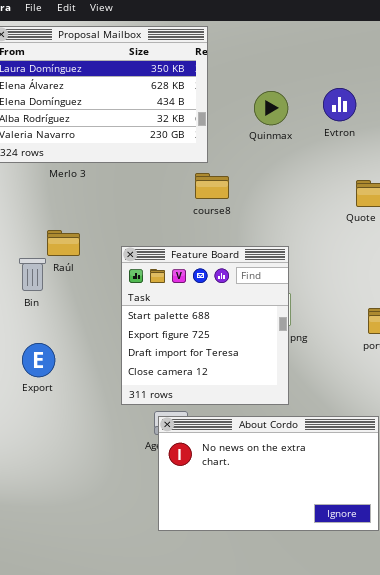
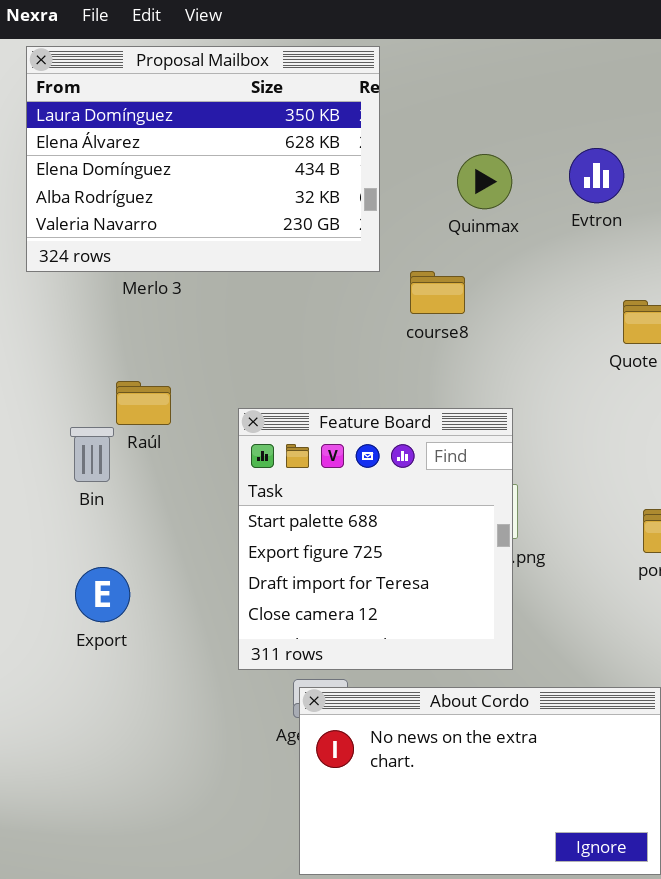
course8: [195,173,229,199] -> [410,271,465,314], moved

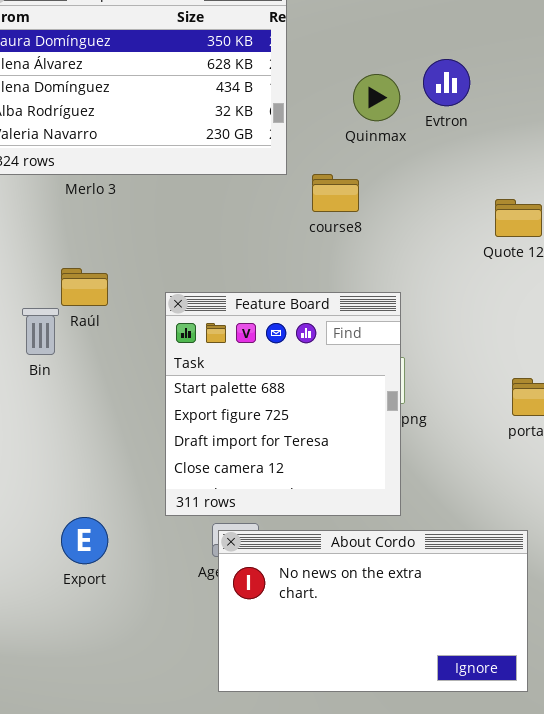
Evtron: [569,148,624,203] -> [423,59,470,106], moved
Export: [75,567,130,622] -> [61,517,108,564], moved

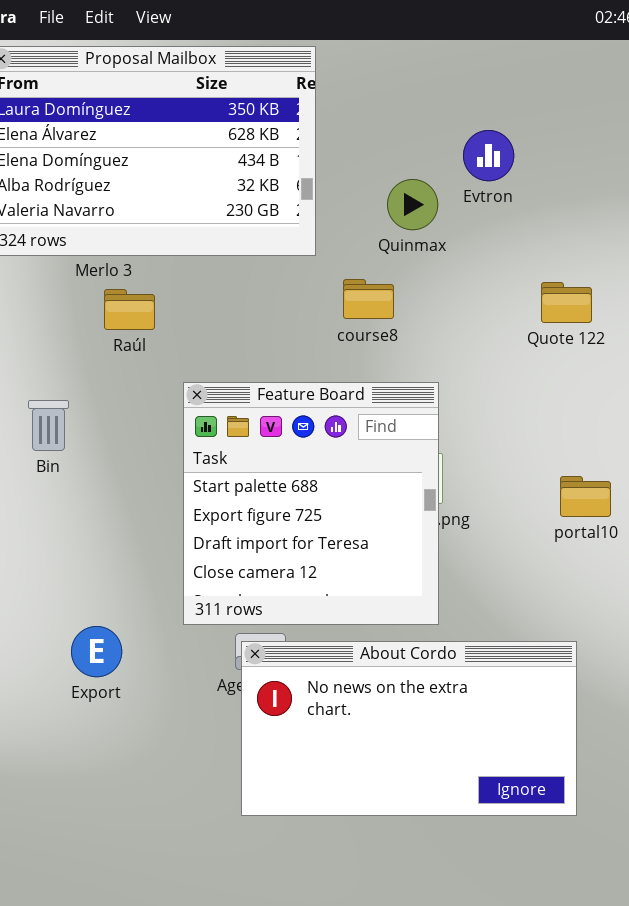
Quinmax: [353,74,400,121] -> [387,179,438,230], moved
course8: [312,174,359,212] -> [343,279,394,319], moved
Raúl: [61,268,108,306] -> [104,289,155,330], moved

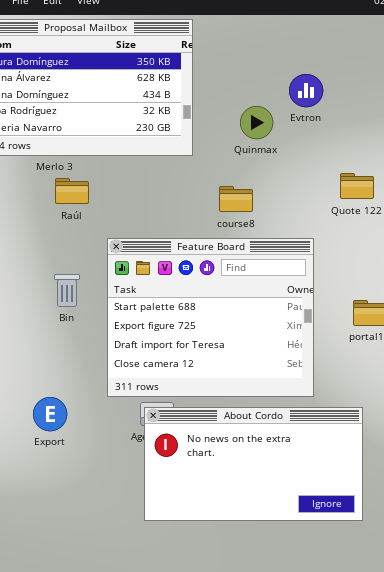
course8: [343,279,394,319] -> [219,186,253,212], moved
Feature Board: [183,382,439,625] -> [107,238,314,397], resized
Bin: [28,400,69,451] -> [54,274,80,307], moved

